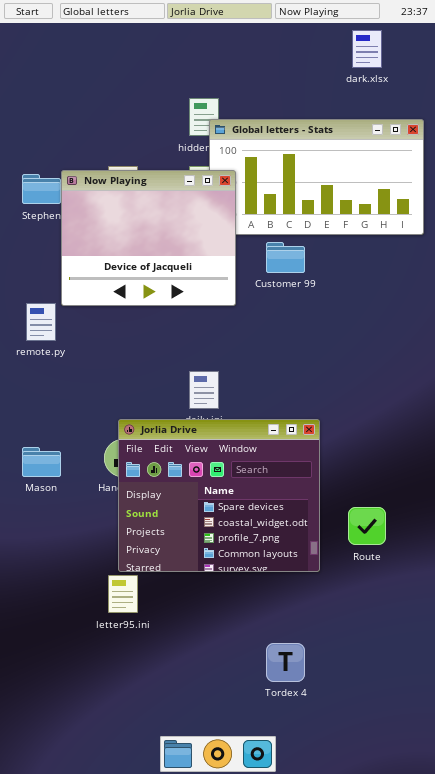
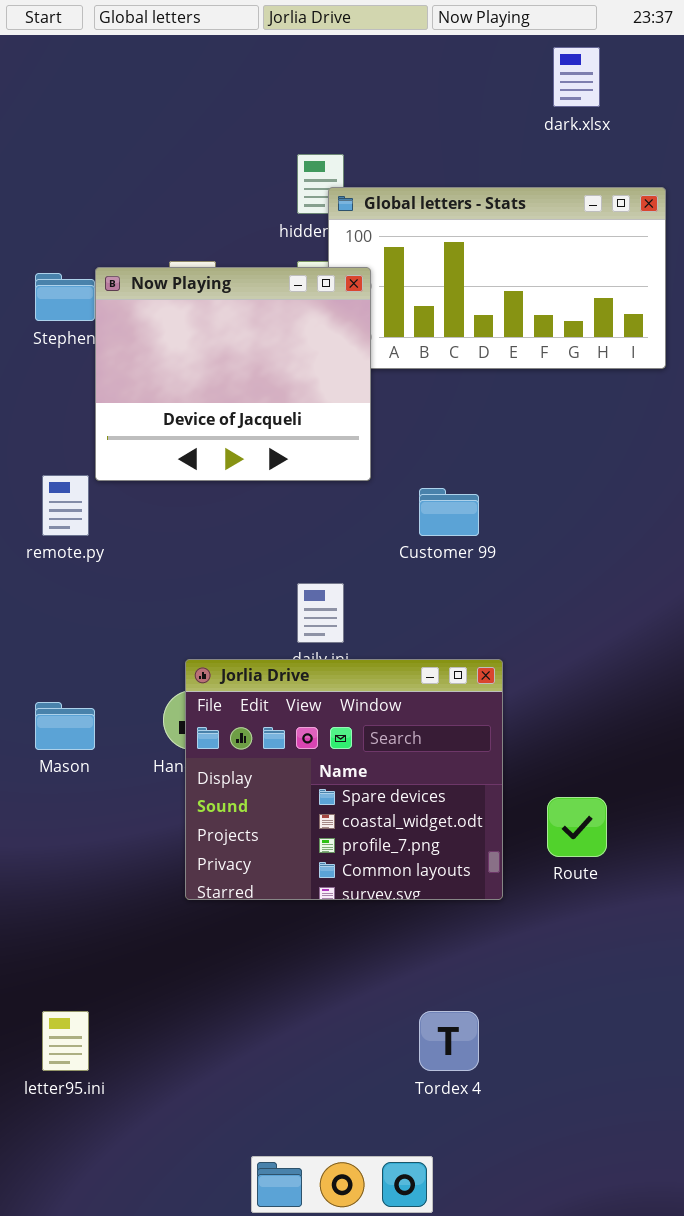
Customer 99: [266,242,305,273] -> [419,488,479,536], moved
letter95.ini: [108,575,138,613] -> [42,1011,89,1071], moved

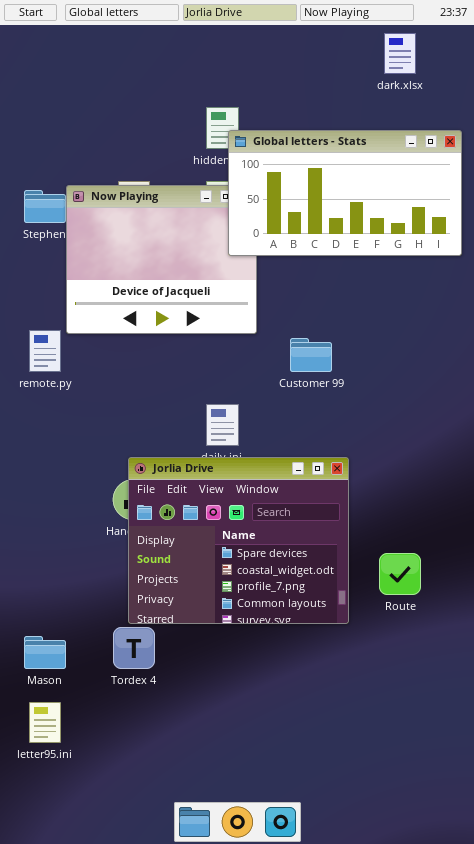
Global letters - Stats: [328,187,666,369] -> [228,130,462,256], raised
Mason: [35,702,95,750] -> [24,636,66,669], moved
Tordex 4: [419,1011,479,1071] -> [113,627,155,669], moved

